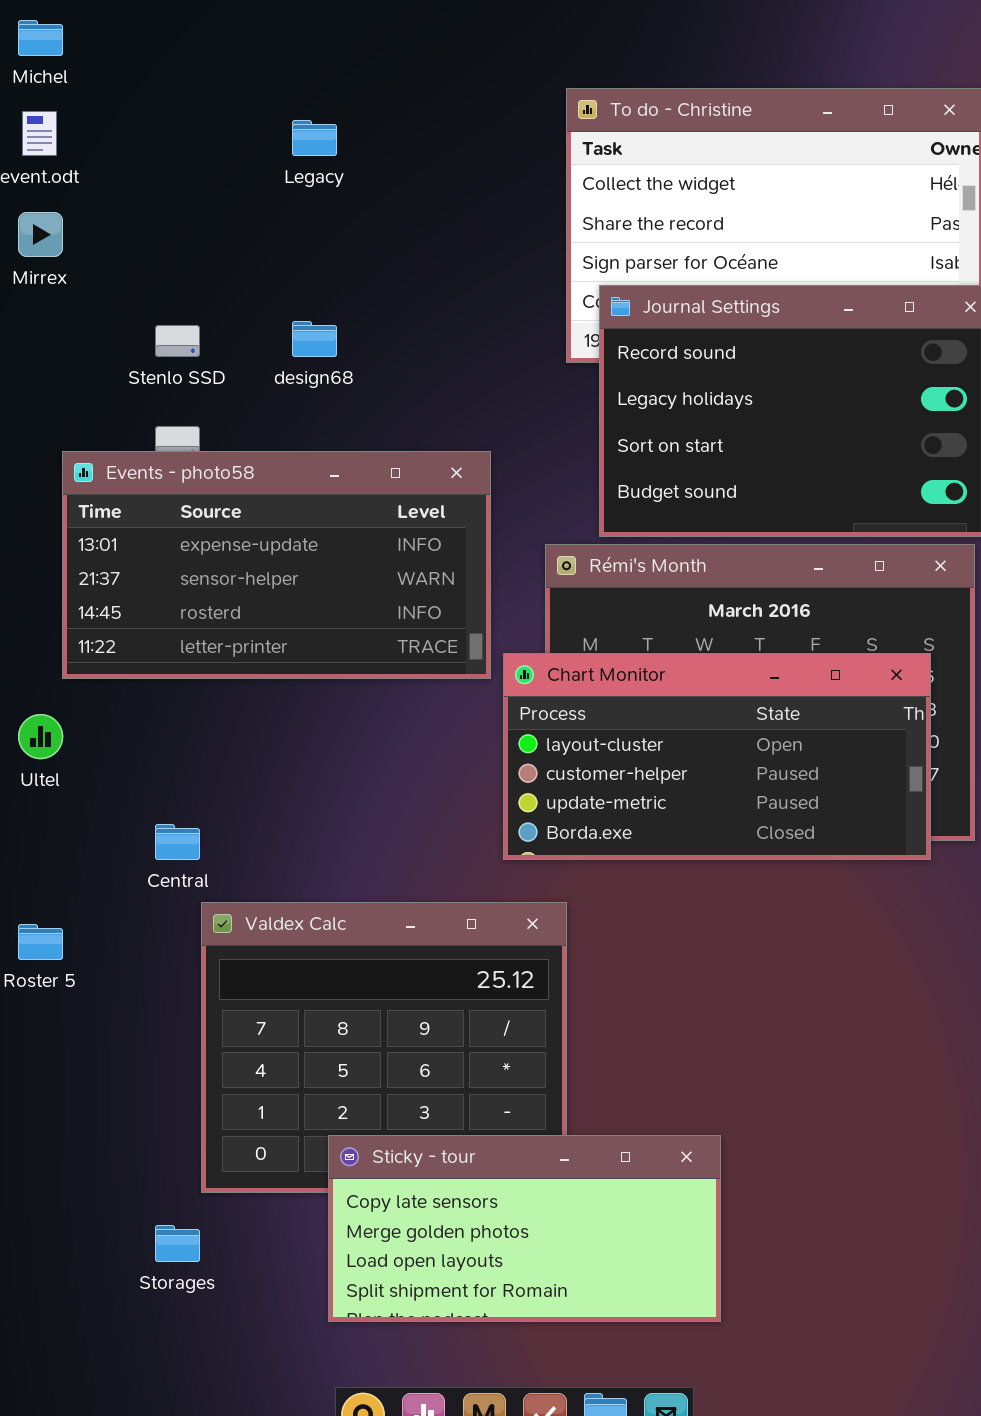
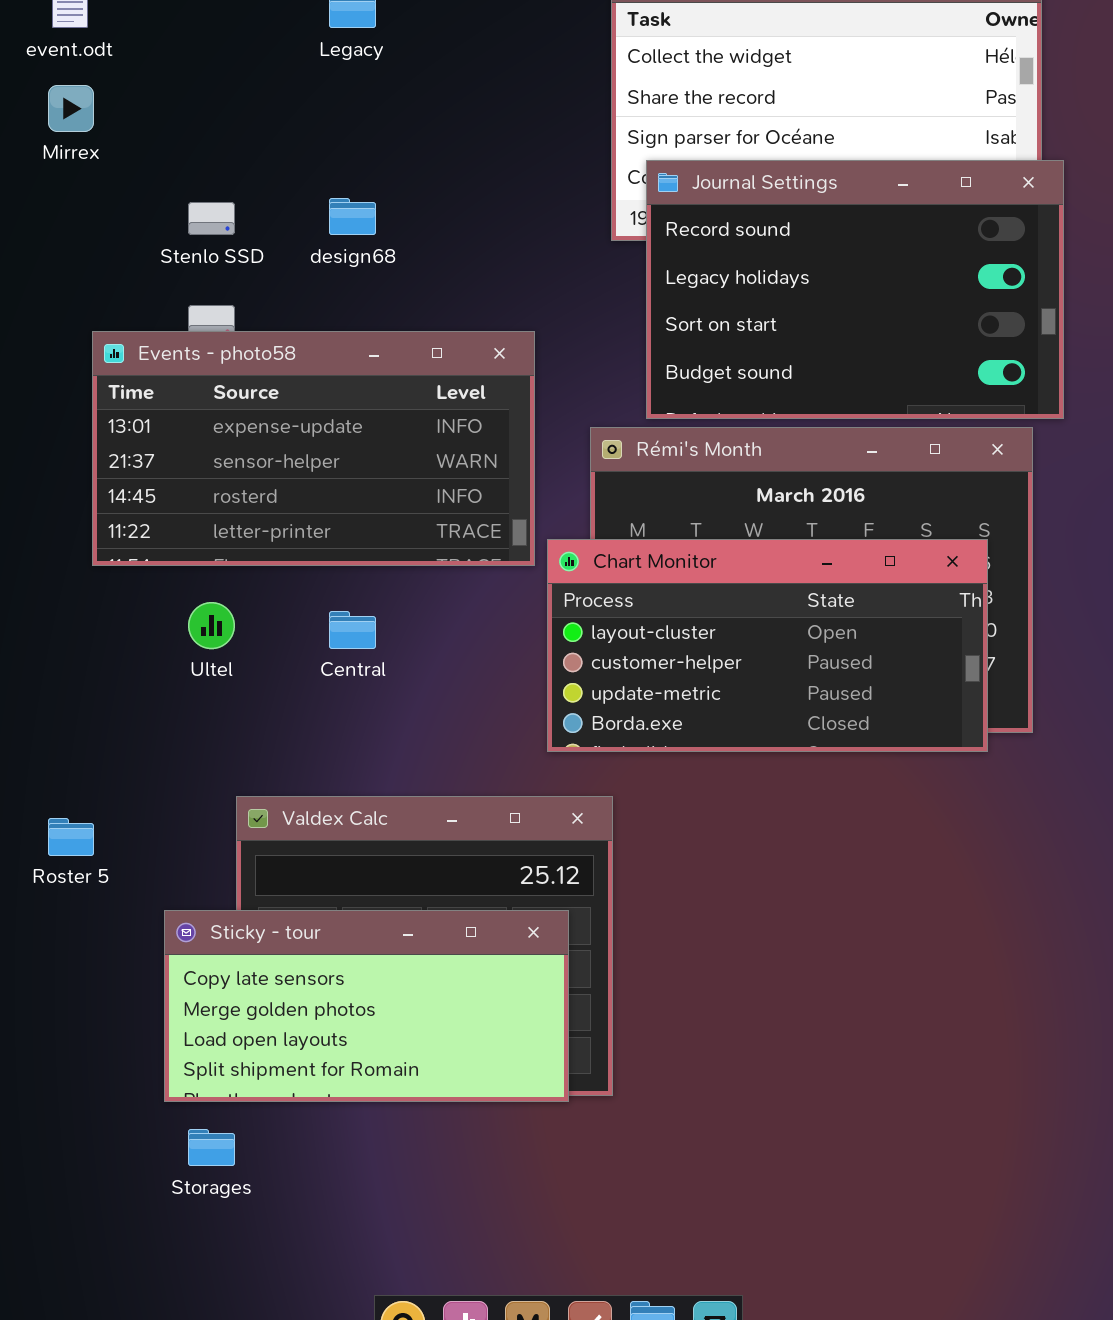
Ultel: [18,714,63,759] -> [188,602,235,649], moved
Central: [155,824,200,860] -> [329,611,376,649], moved
Sticky - tour: [328,1135,721,1322] -> [164,910,569,1102], moved

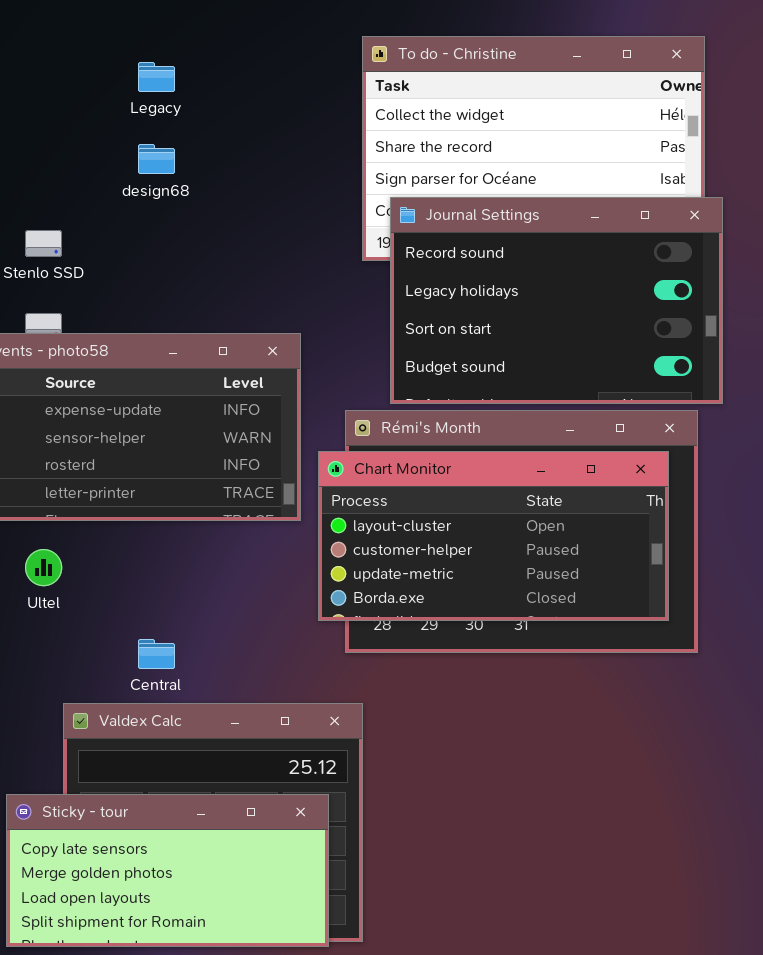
design68: [329,198,376,235] -> [138,144,175,174], moved
Chart Monitor: [547,539,988,752] -> [318,451,669,621], moved
Central: [329,611,376,649] -> [138,639,175,669], moved

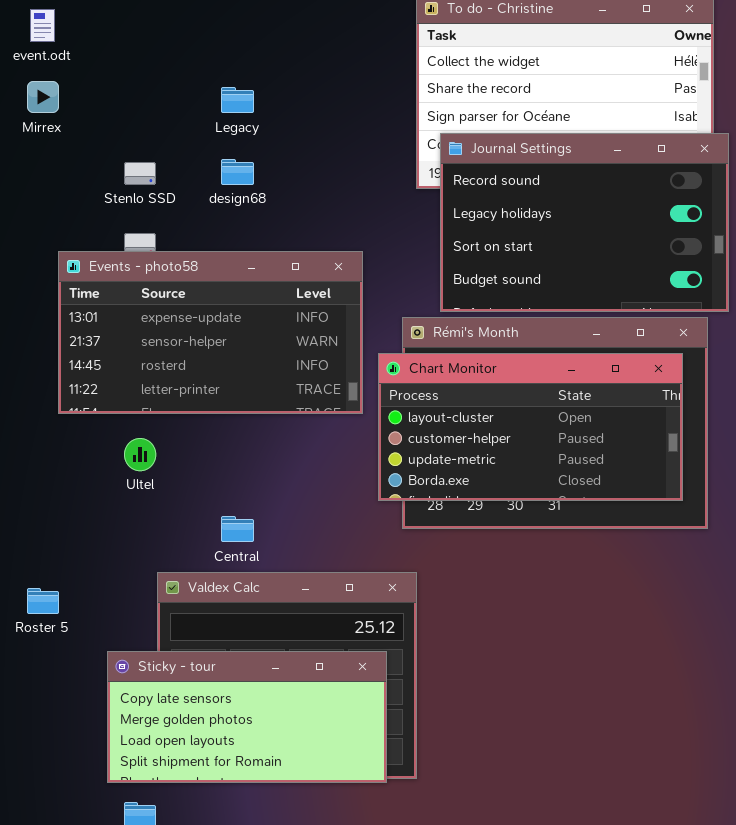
Legacy: [138,62,175,92] -> [221,87,254,113], moved
design68: [138,144,175,174] -> [221,159,254,185], moved

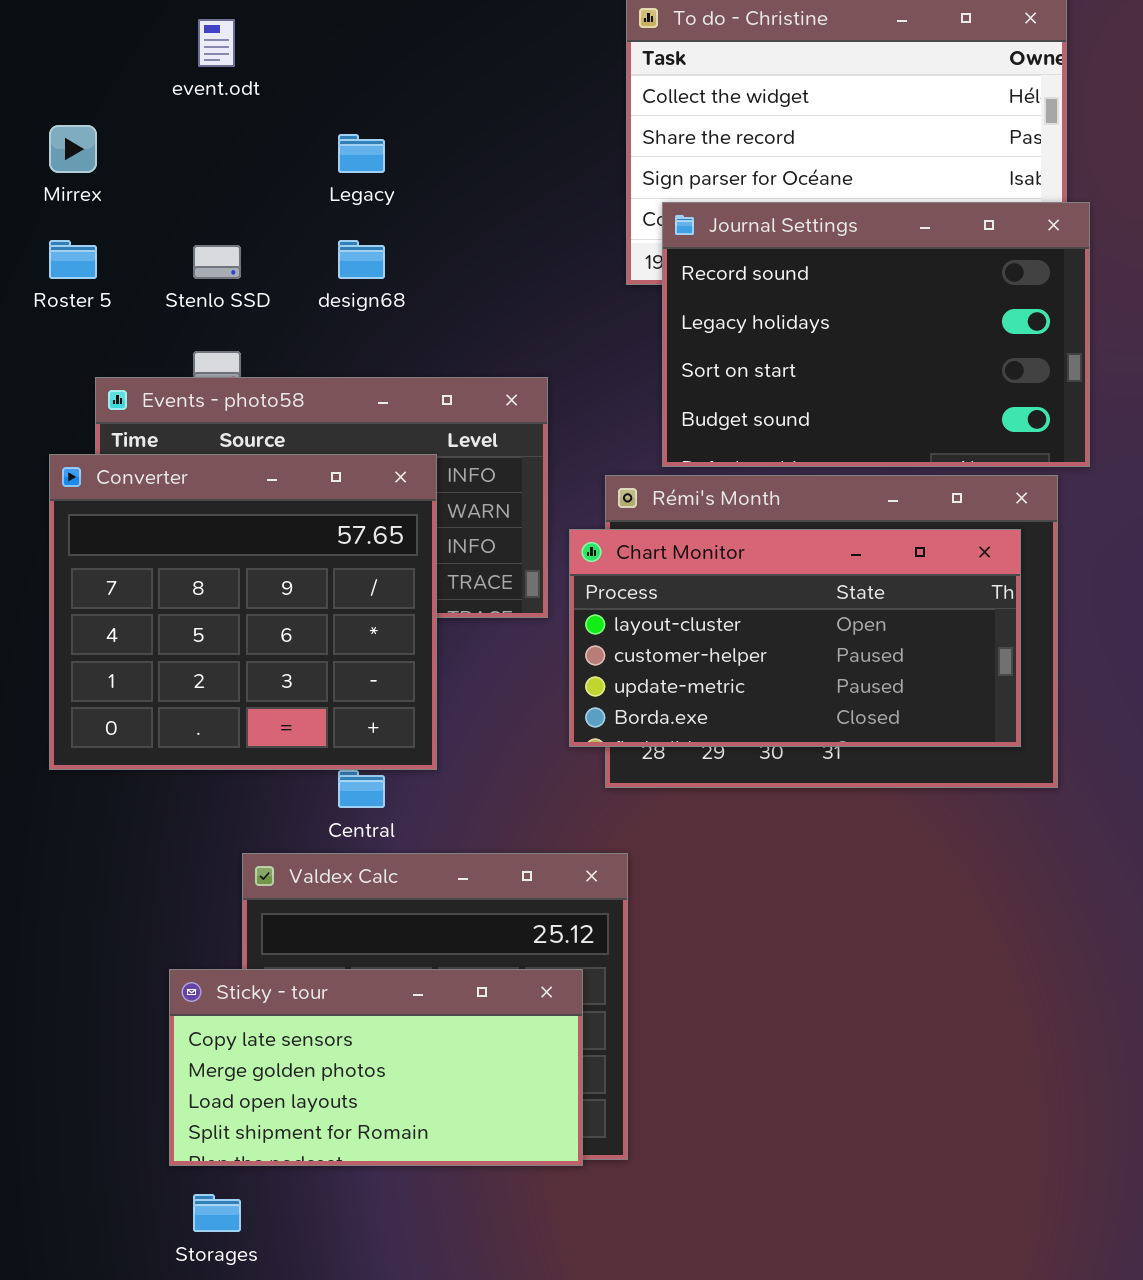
event.odt: [30,9,55,42] -> [198,19,235,67], moved
Converter: none -> [49,454,437,770], opened
Roster 5: [27,588,59,614] -> [49,240,97,279], moved

